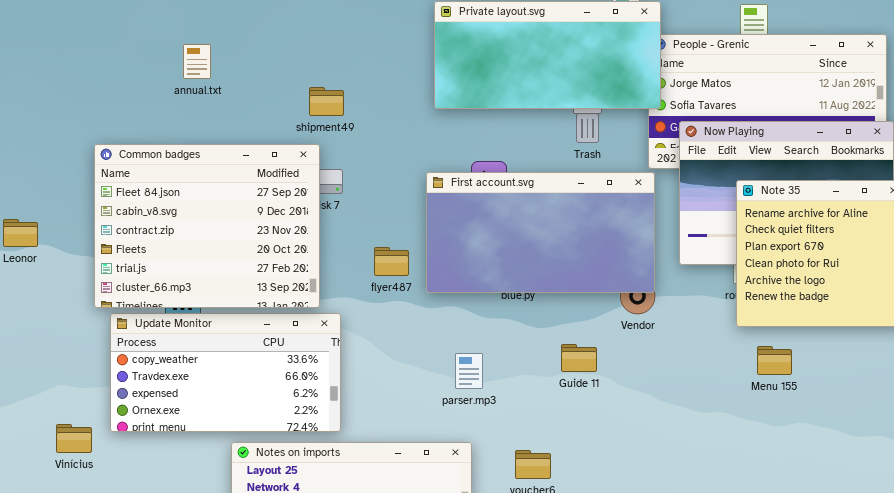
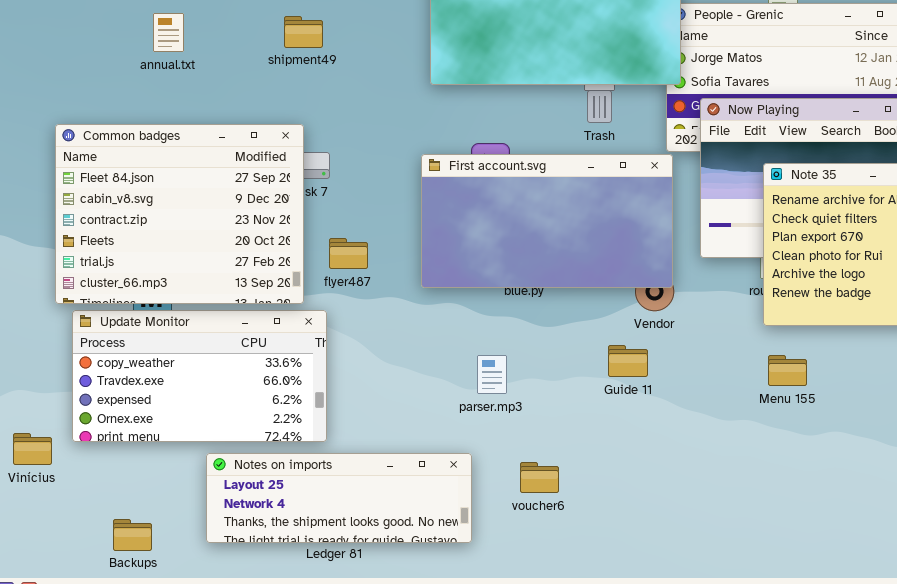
shipment49: [309,87,344,116] -> [284,16,323,48], moved
flyer487: [374,247,409,276] -> [329,238,368,269], moved
Guide 11: [561,344,597,372] -> [608,345,648,377], moved
Menu 155: [757,346,792,375] -> [768,355,807,386], moved
parser.mp3: [455,353,483,389] -> [477,355,507,394], moved

